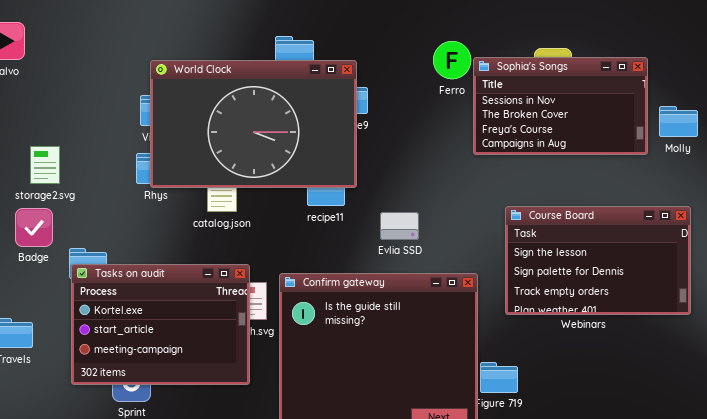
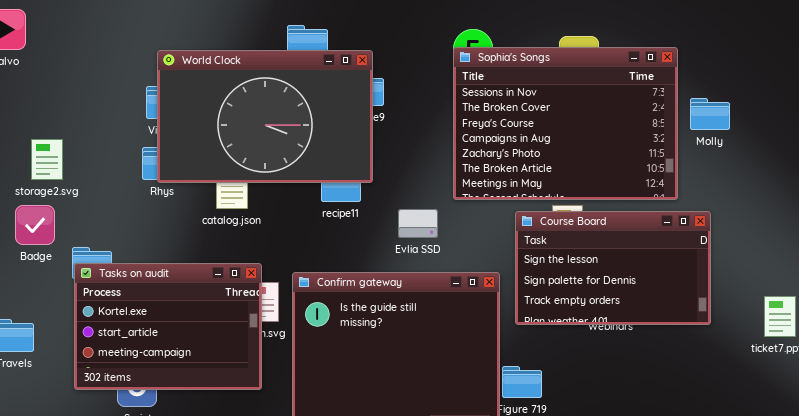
Sophia's Songs: [473,57,648,155] -> [453,47,678,200], resized
Course Board: [505,206,691,315] -> [515,211,711,325], moved

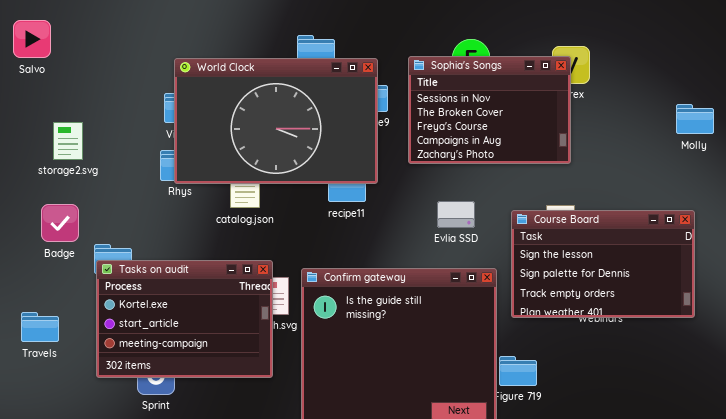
Sophia's Songs: [453,47,678,200] -> [408,56,571,164], moved, resized
storage2.svg: [31,139,63,180] -> [53,122,83,160], moved
Evlia SSD: [398,209,438,238] -> [437,201,475,228], moved

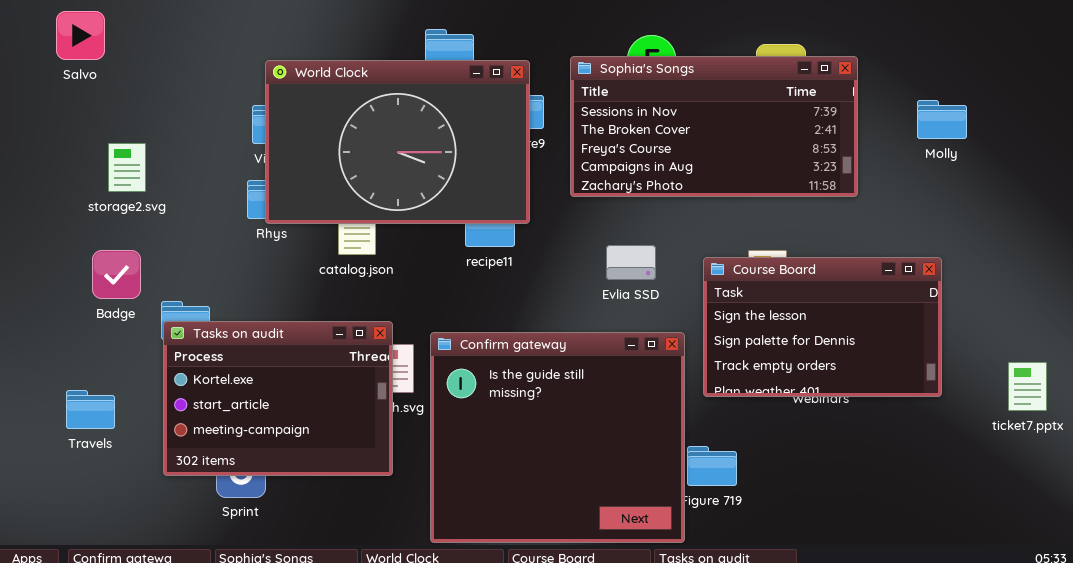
Sophia's Songs: [408,56,571,164] -> [570,56,858,197], resized
Molly: [676,104,714,134] -> [917,100,967,139], moved

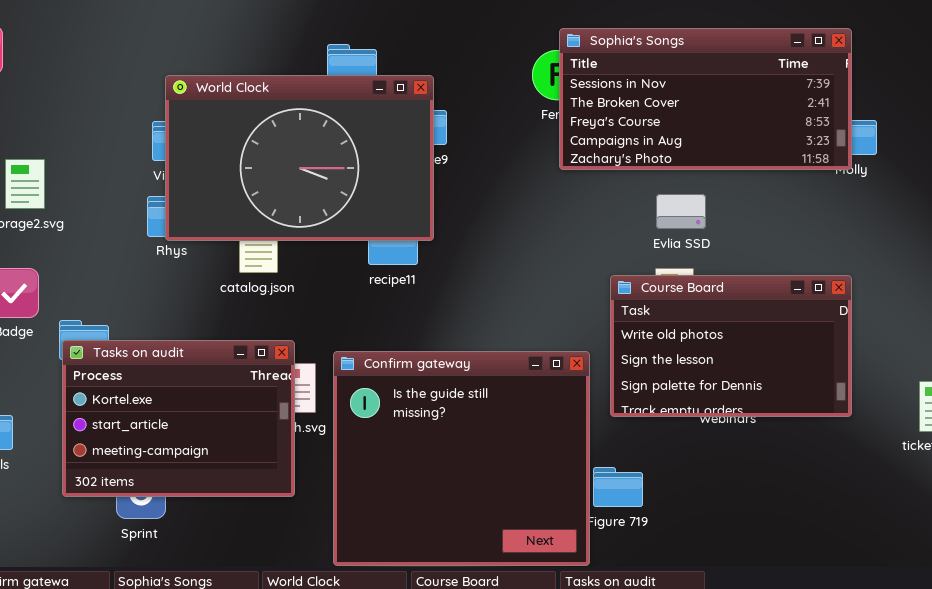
Sophia's Songs: [570,56,858,197] -> [559,28,852,170], moved
Evlia SSD: [606,245,656,280] -> [656,194,706,229], moved
Course Board: [703,257,942,397] -> [610,275,852,417], scrolled up 1 row

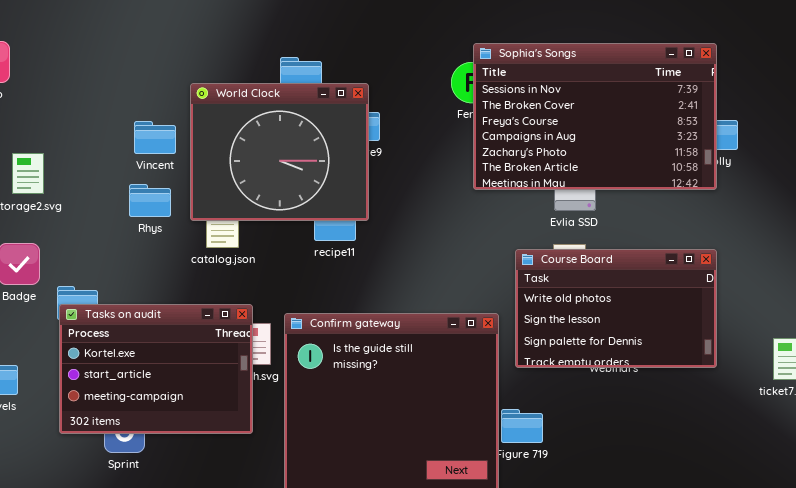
Sophia's Songs: [559,28,852,170] -> [473,43,717,190], resized
World Clock: [165,75,434,241] -> [190,83,369,221], resized

